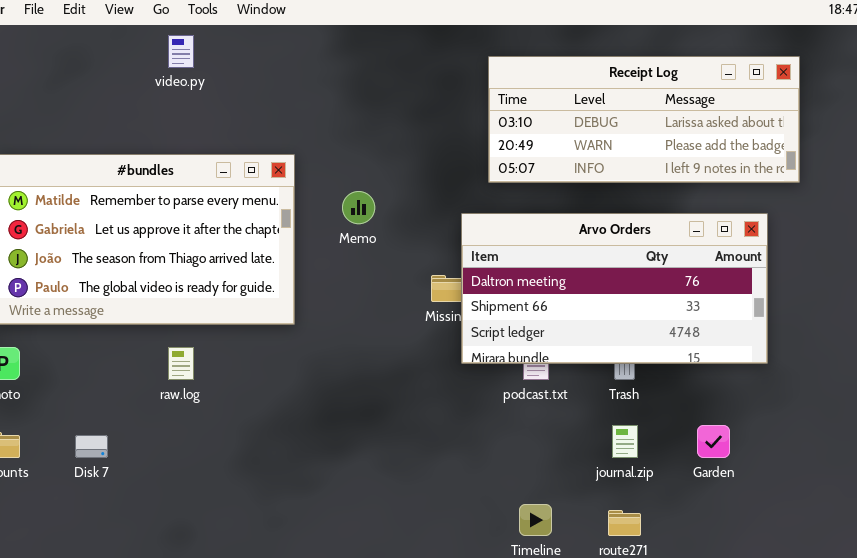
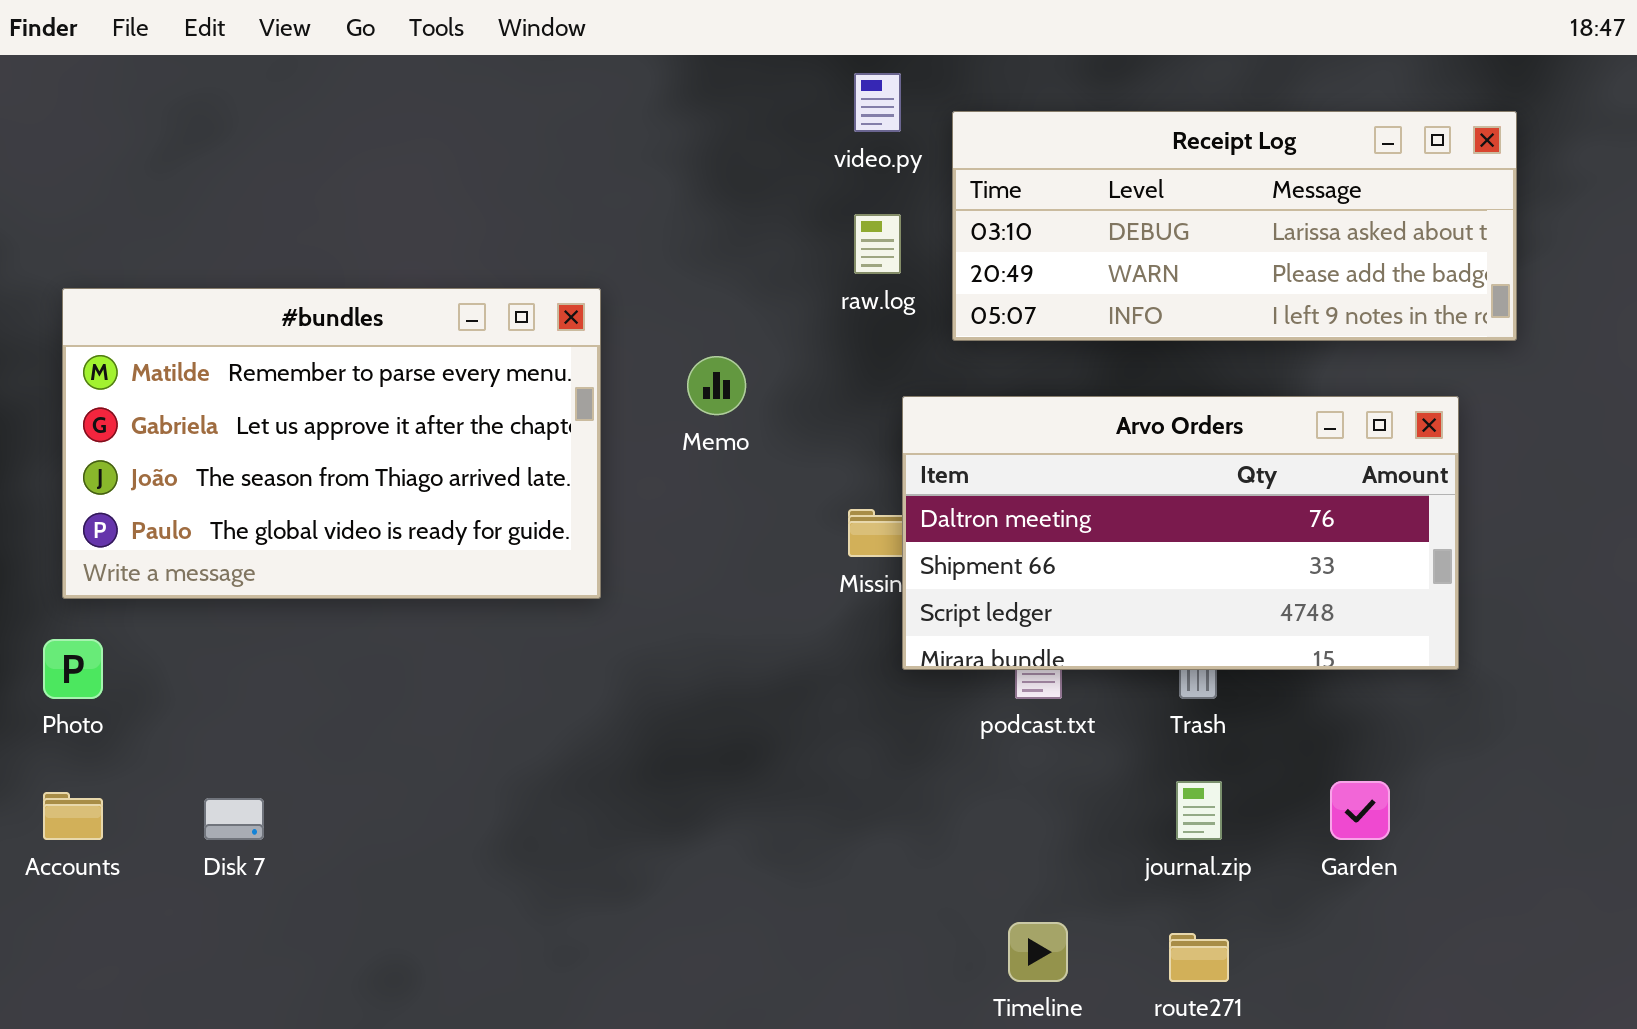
video.py: [168,35,194,68] -> [854,73,901,132], moved
raw.log: [168,347,194,380] -> [854,214,901,274], moved

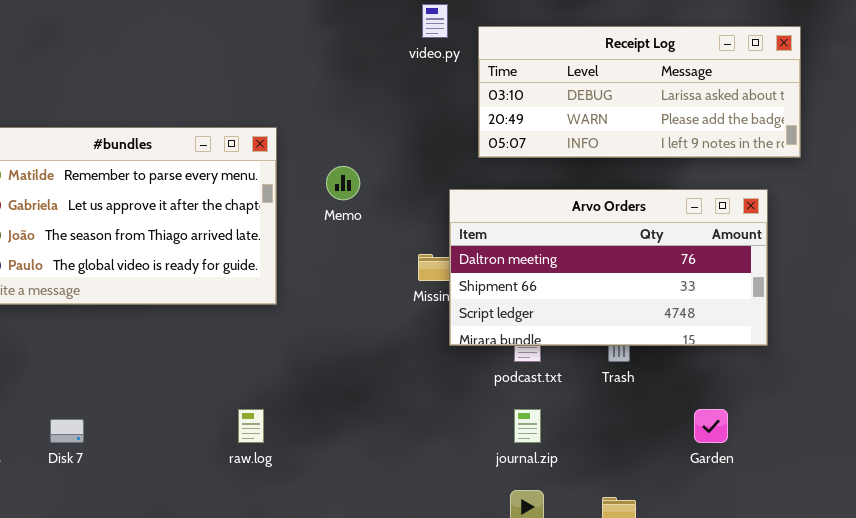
raw.log: [854,214,901,274] -> [238,409,264,443], moved
journal.zip: [1176,781,1222,840] -> [514,409,541,443], moved

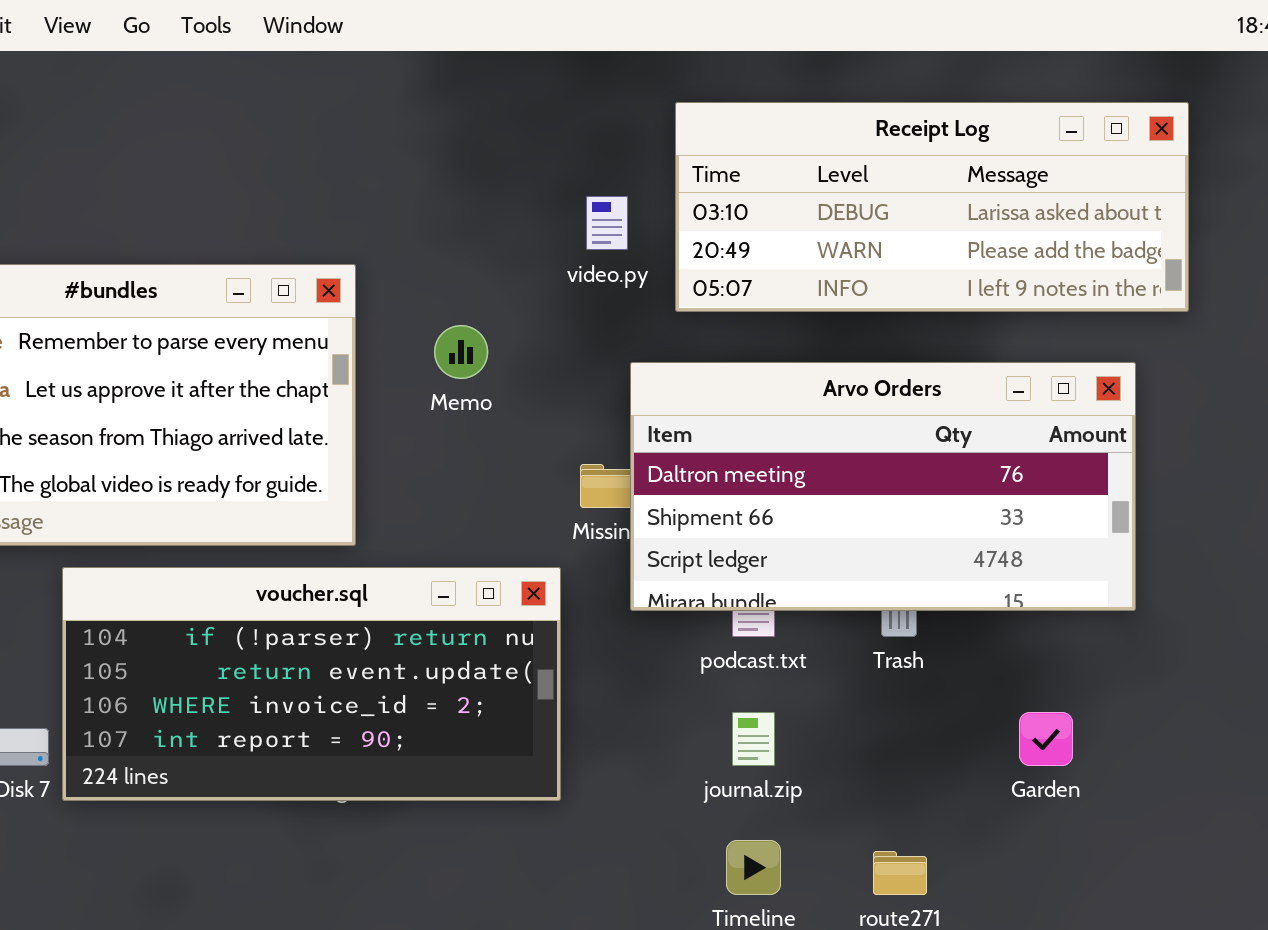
video.py: [422,4,448,38] -> [586,196,628,250], moved
voucher.sql: none -> [62,567,561,801], opened

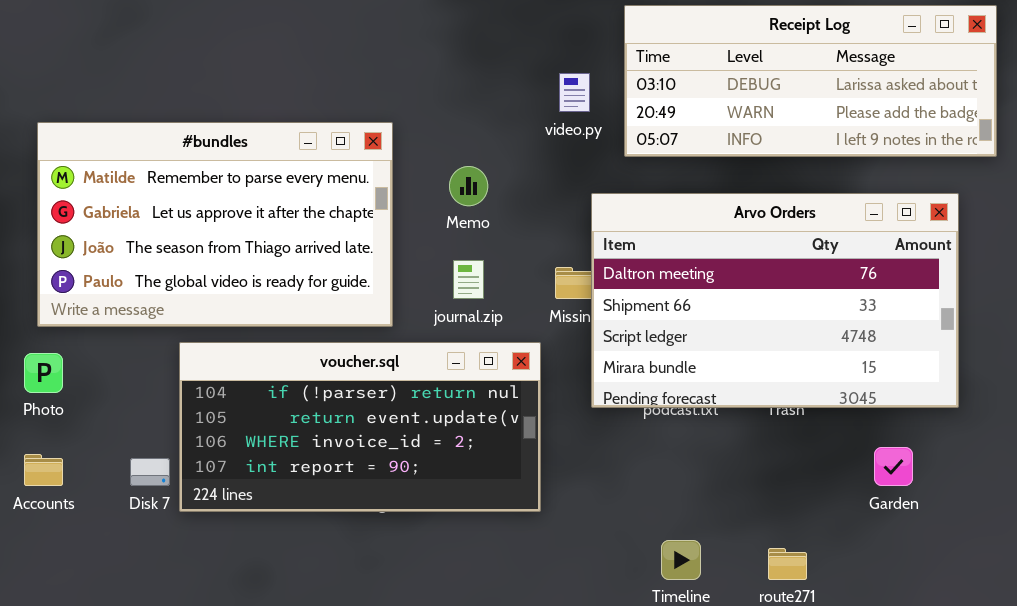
Arvo Orders: [630,362,1136,611] -> [591,193,959,408], resized
journal.zip: [732,712,775,766] -> [453,260,484,299], moved

